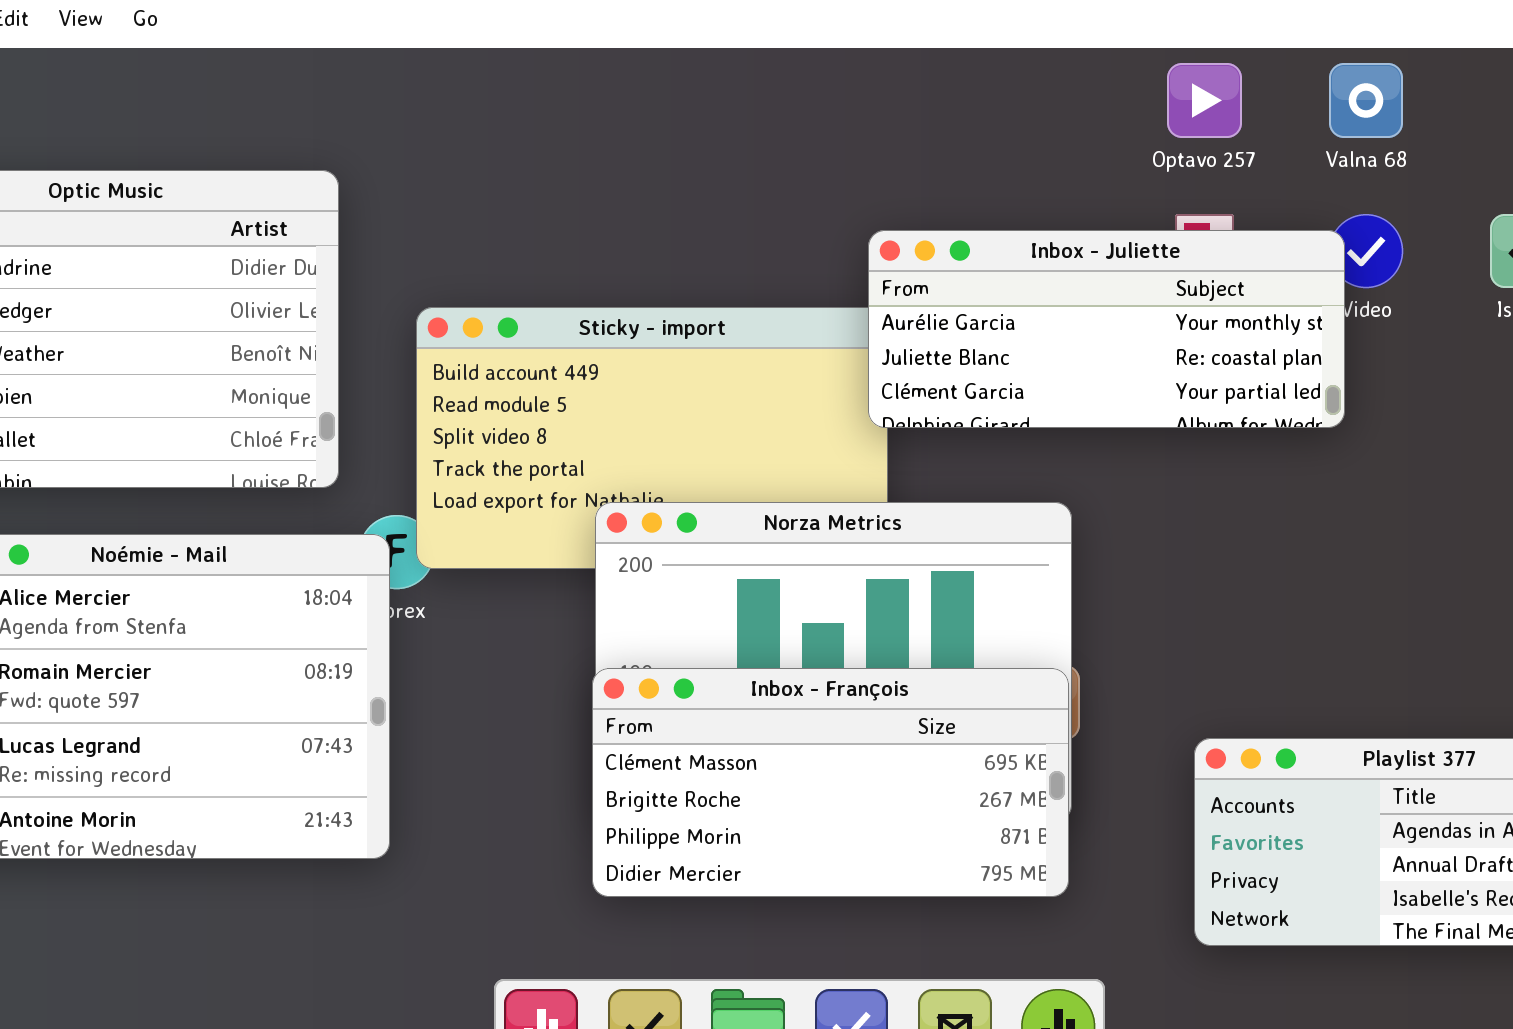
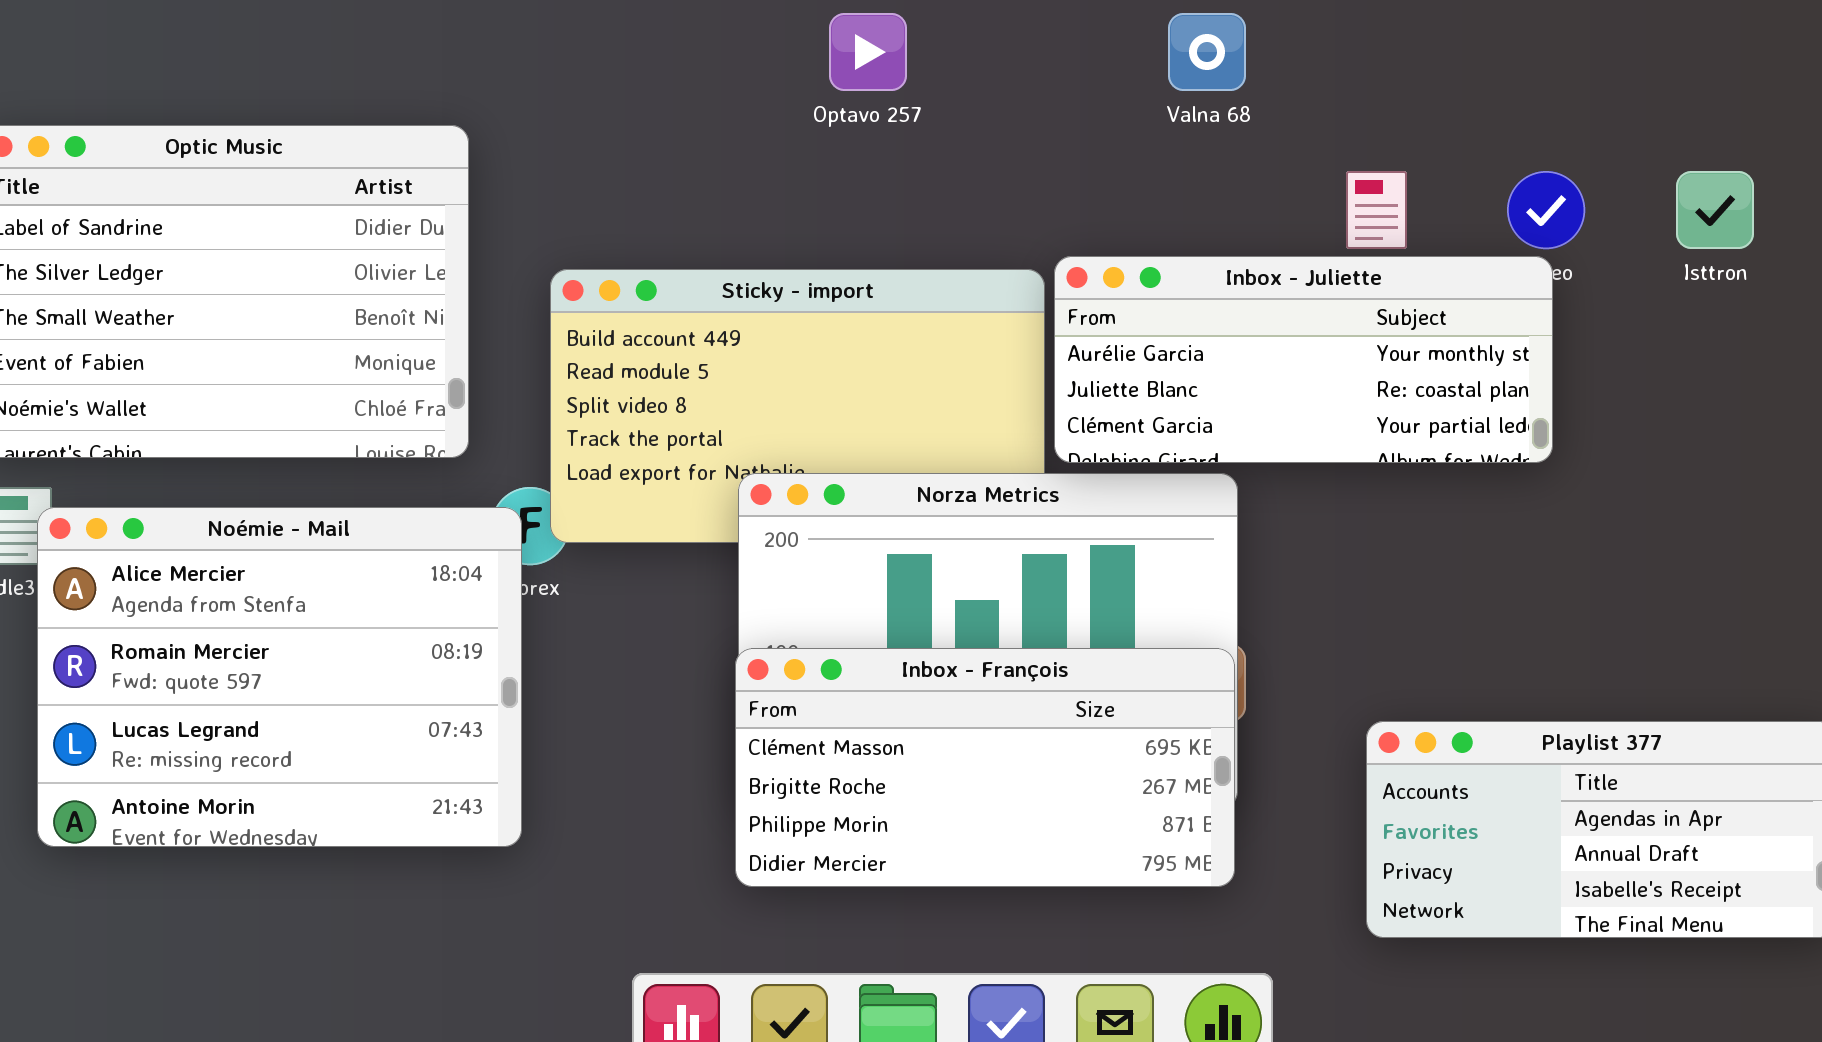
Optavo 257: [1167,63,1242,138] -> [829,13,907,91], moved
Valna 68: [1329,63,1403,138] -> [1168,13,1246,91], moved
Inbox - Juliette: [868,230,1345,428] -> [1054,256,1553,463], moved

